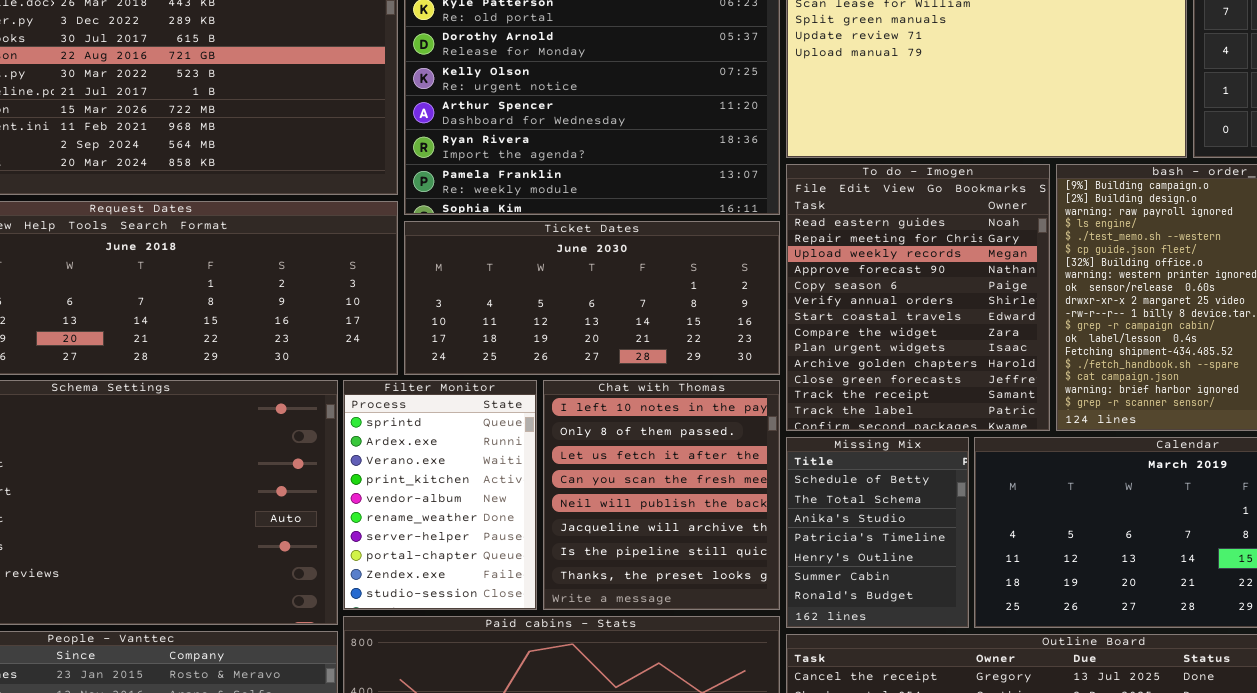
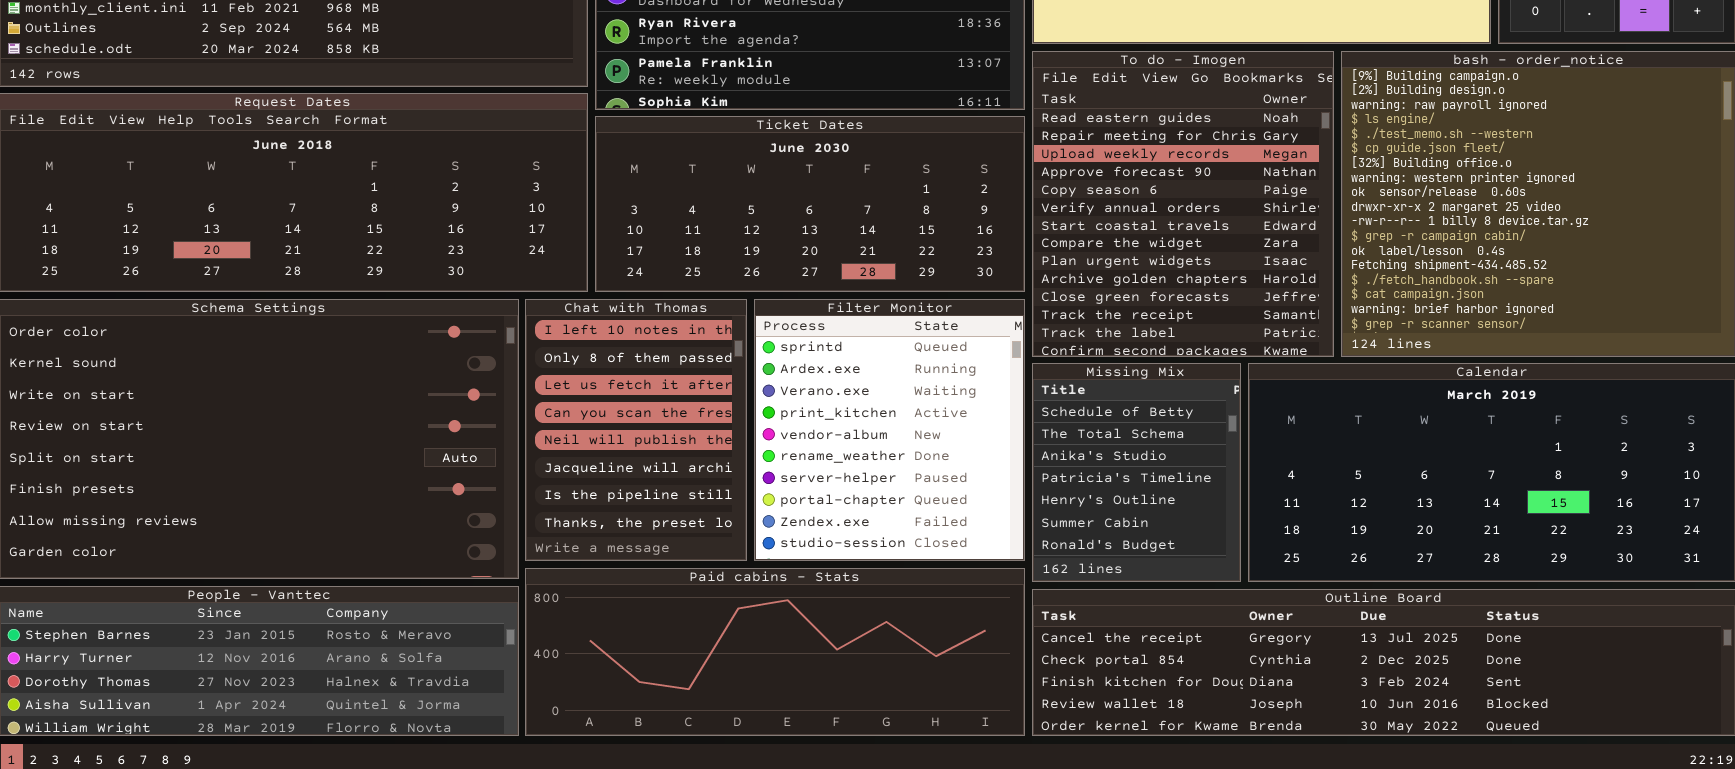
Filter Monitor: [343,380,537,610] -> [754,299,1025,561], moved, resized
Chat with Thomas: [543,380,780,610] -> [525,299,747,561], moved, resized

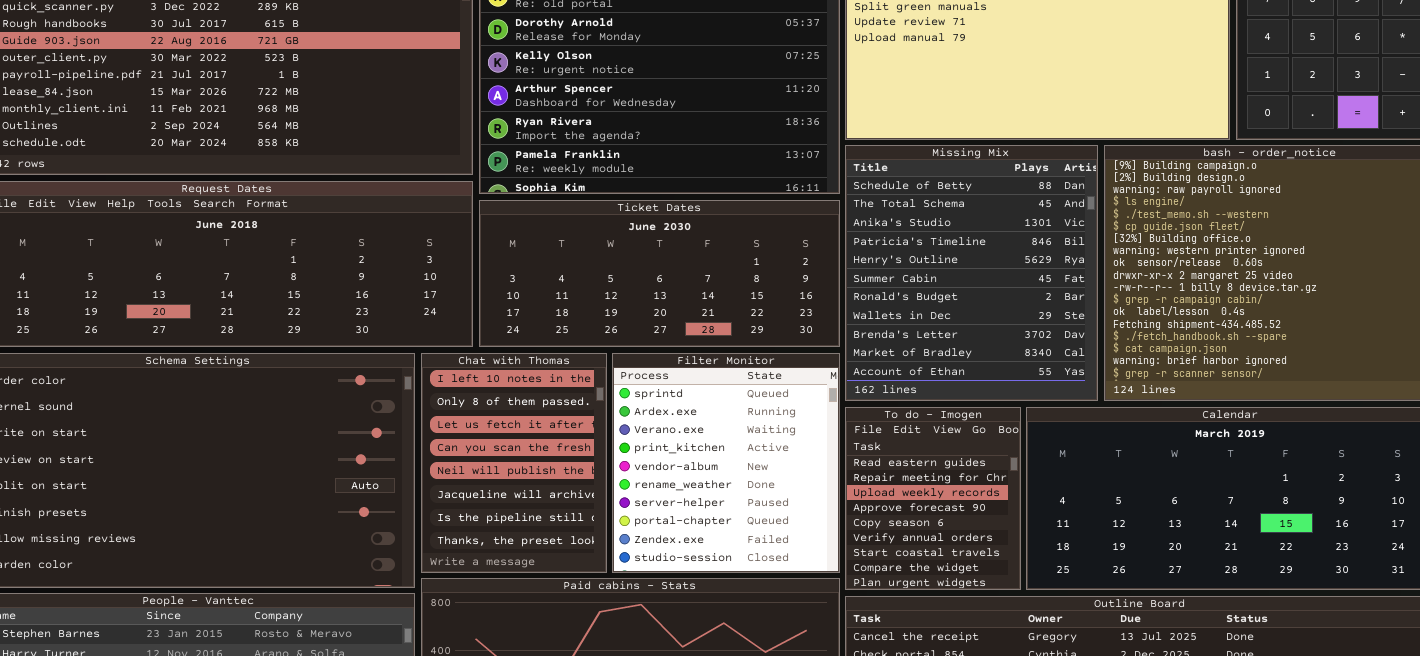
To do - Imogen: [1032,51,1334,357] -> [845,407,1021,590], moved, resized
Missing Mix: [1032,363,1241,582] -> [845,145,1098,401], moved, resized

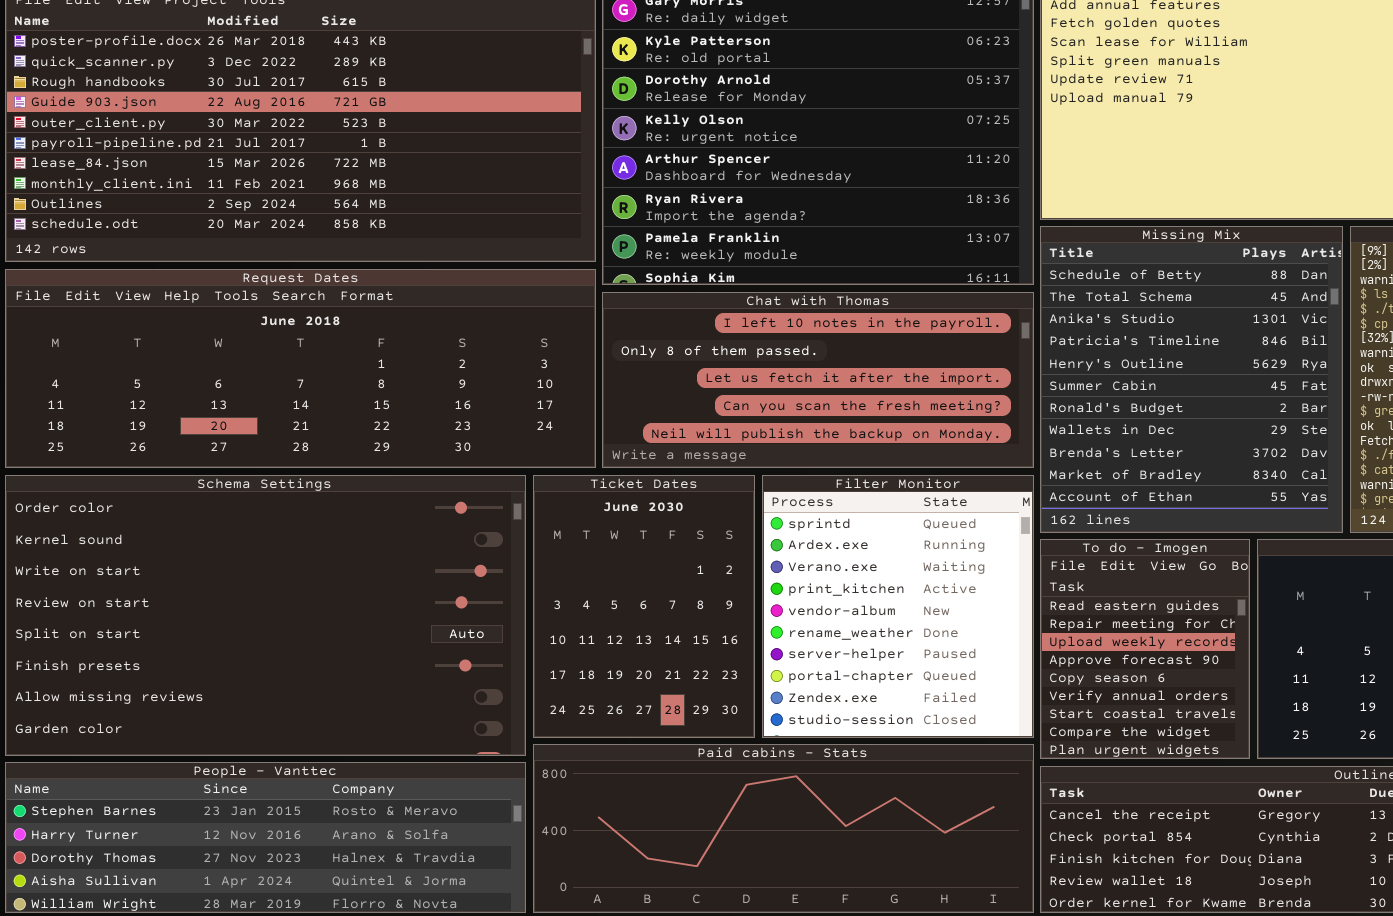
Ticket Dates: [479,200,840,347] -> [533,475,755,738], moved, resized
Chat with Thomas: [421,353,607,573] -> [602,292,1034,468], moved, resized

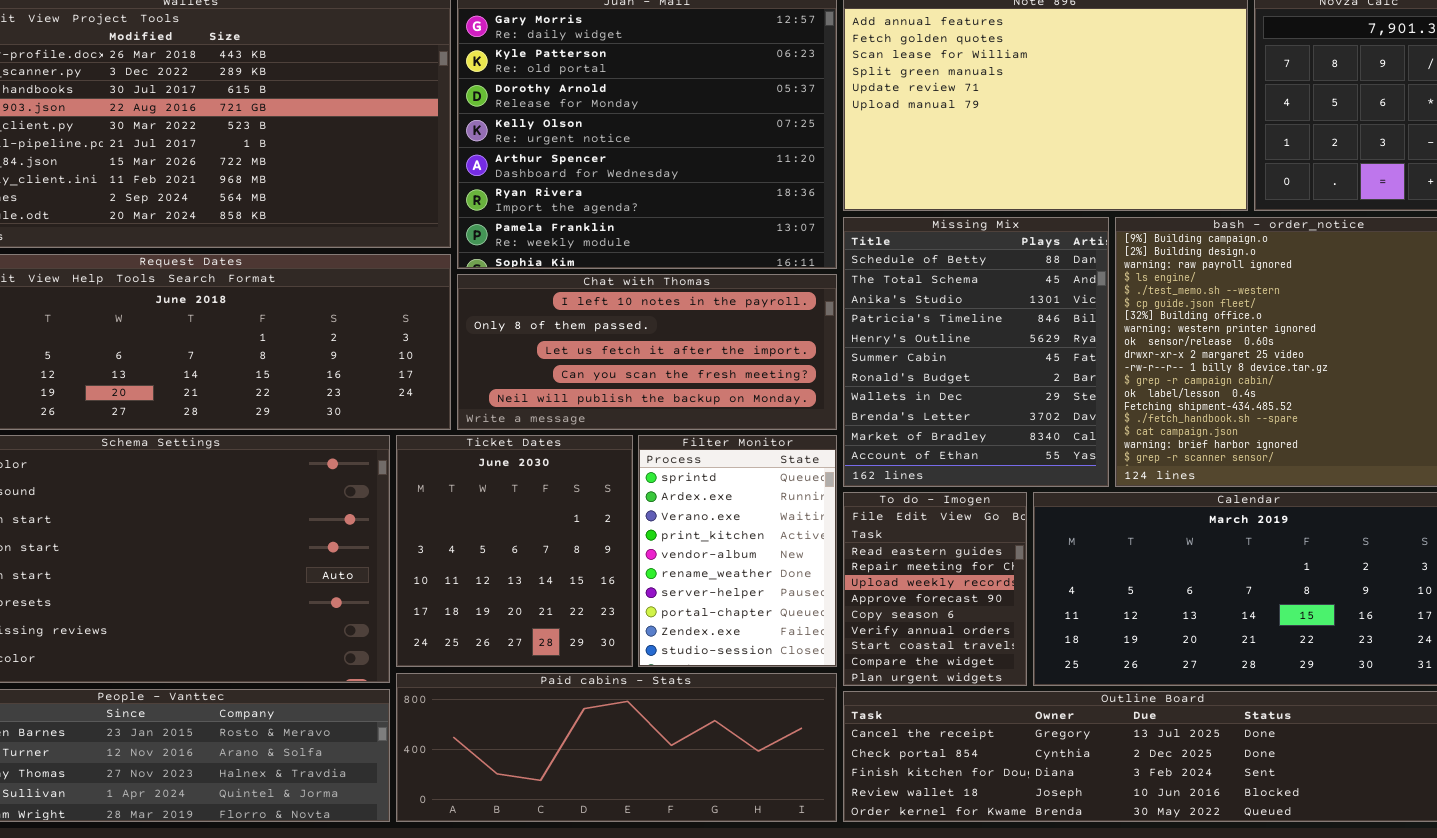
Ticket Dates: [533,475,755,738] -> [396,435,633,667], resized
Filter Monitor: [762,475,1034,738] -> [638,435,837,667], resized

